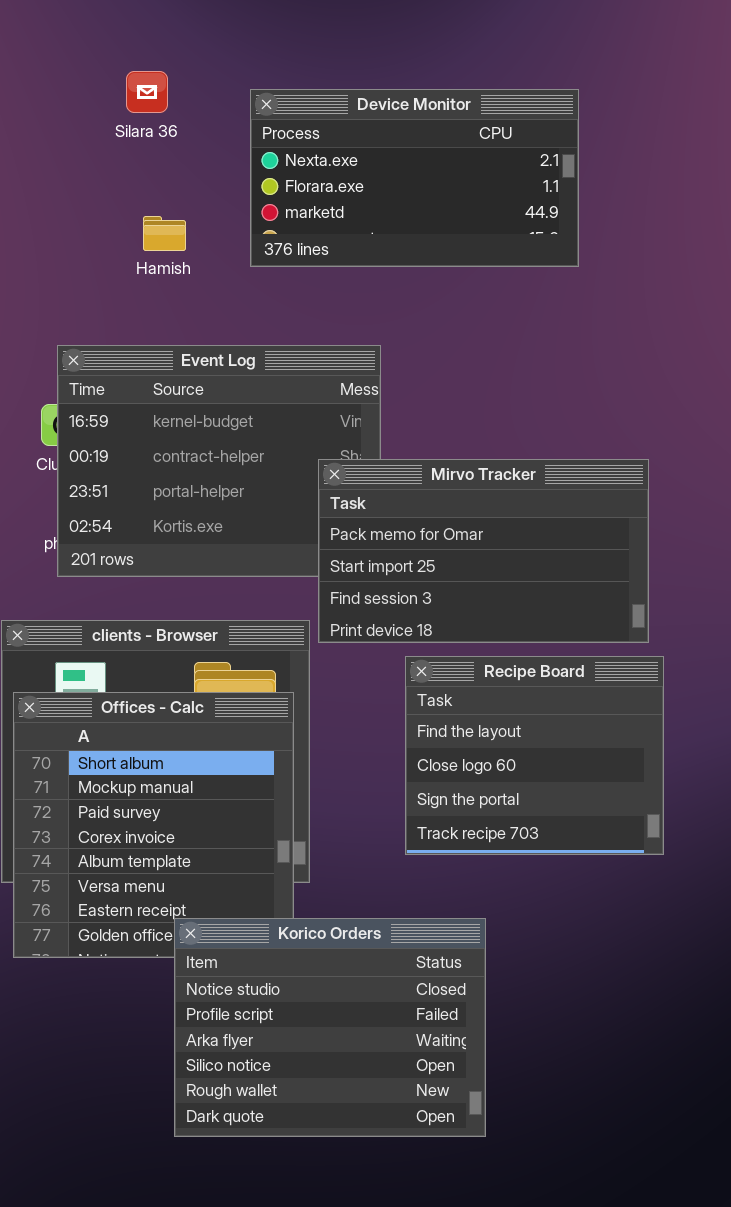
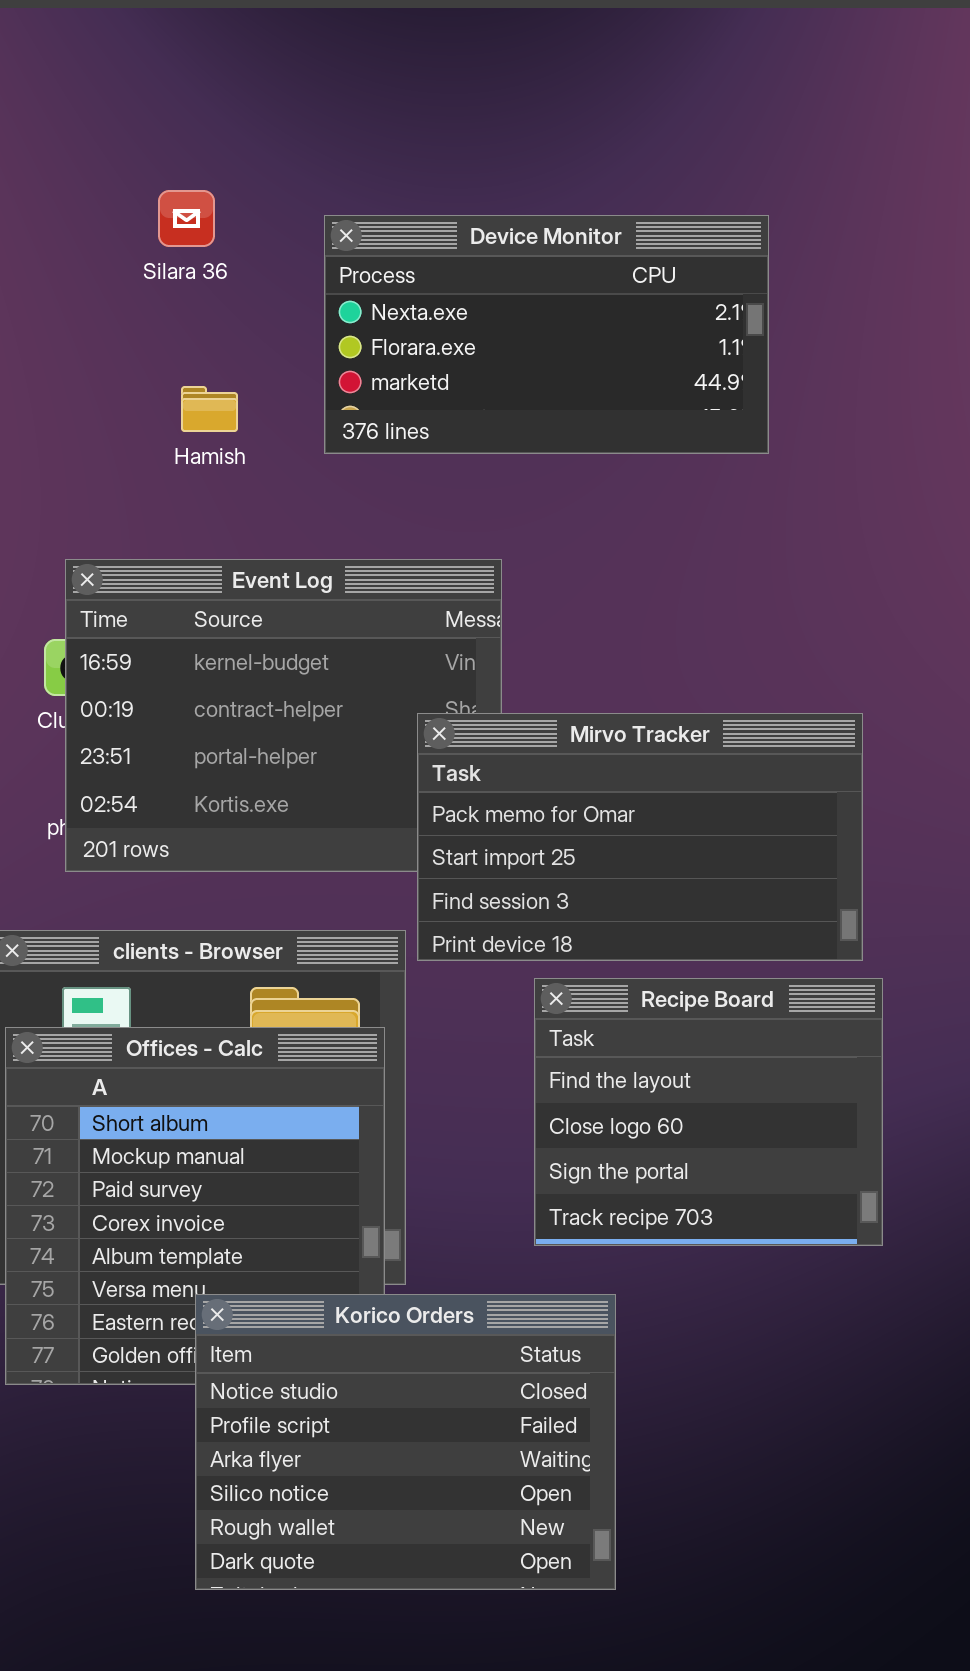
Korico Orders: [174,918,486,1137] -> [195,1294,616,1590], moved

